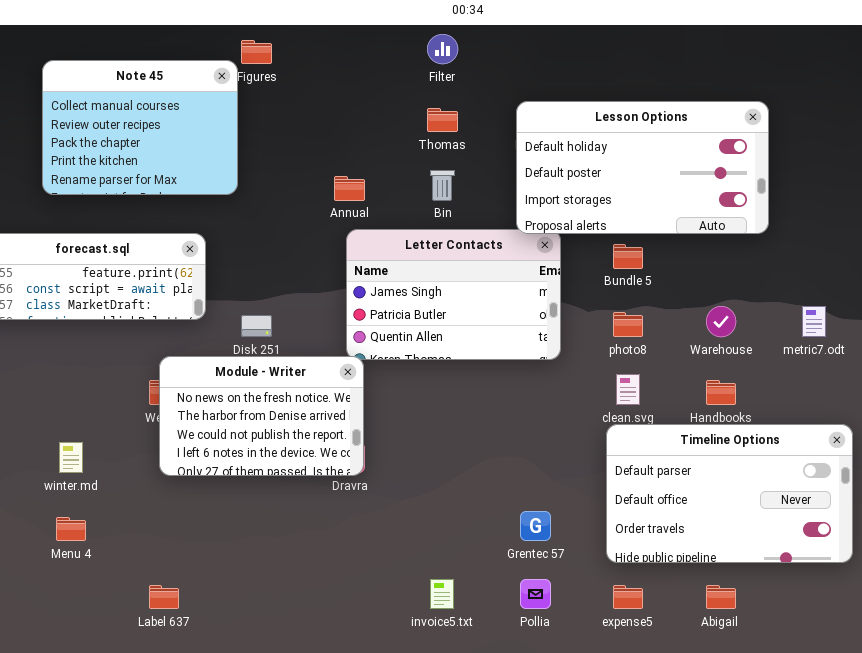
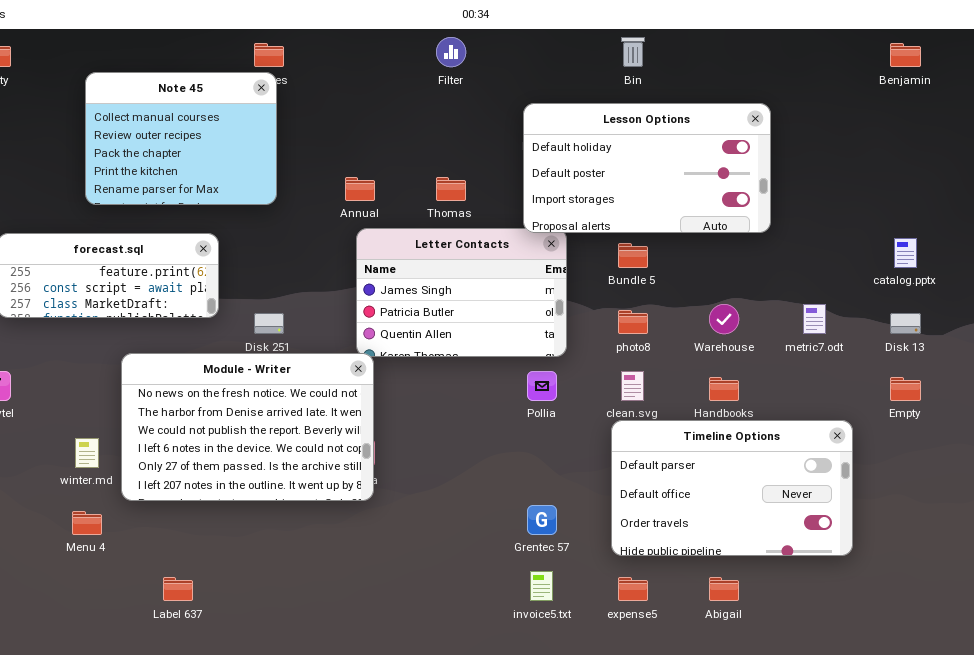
Note 45: [42,60,238,195] -> [85,72,277,205], moved
Thomas: [427,108,458,132] -> [436,177,466,201], moved
Bin: [430,170,455,201] -> [621,37,645,67], moved
Module - Writer: [159,356,364,476] -> [121,353,374,501], resized
invoice5.txt: [430,579,454,609] -> [530,571,553,601], moved
Pollia: [520,579,551,609] -> [527,371,557,401], moved

